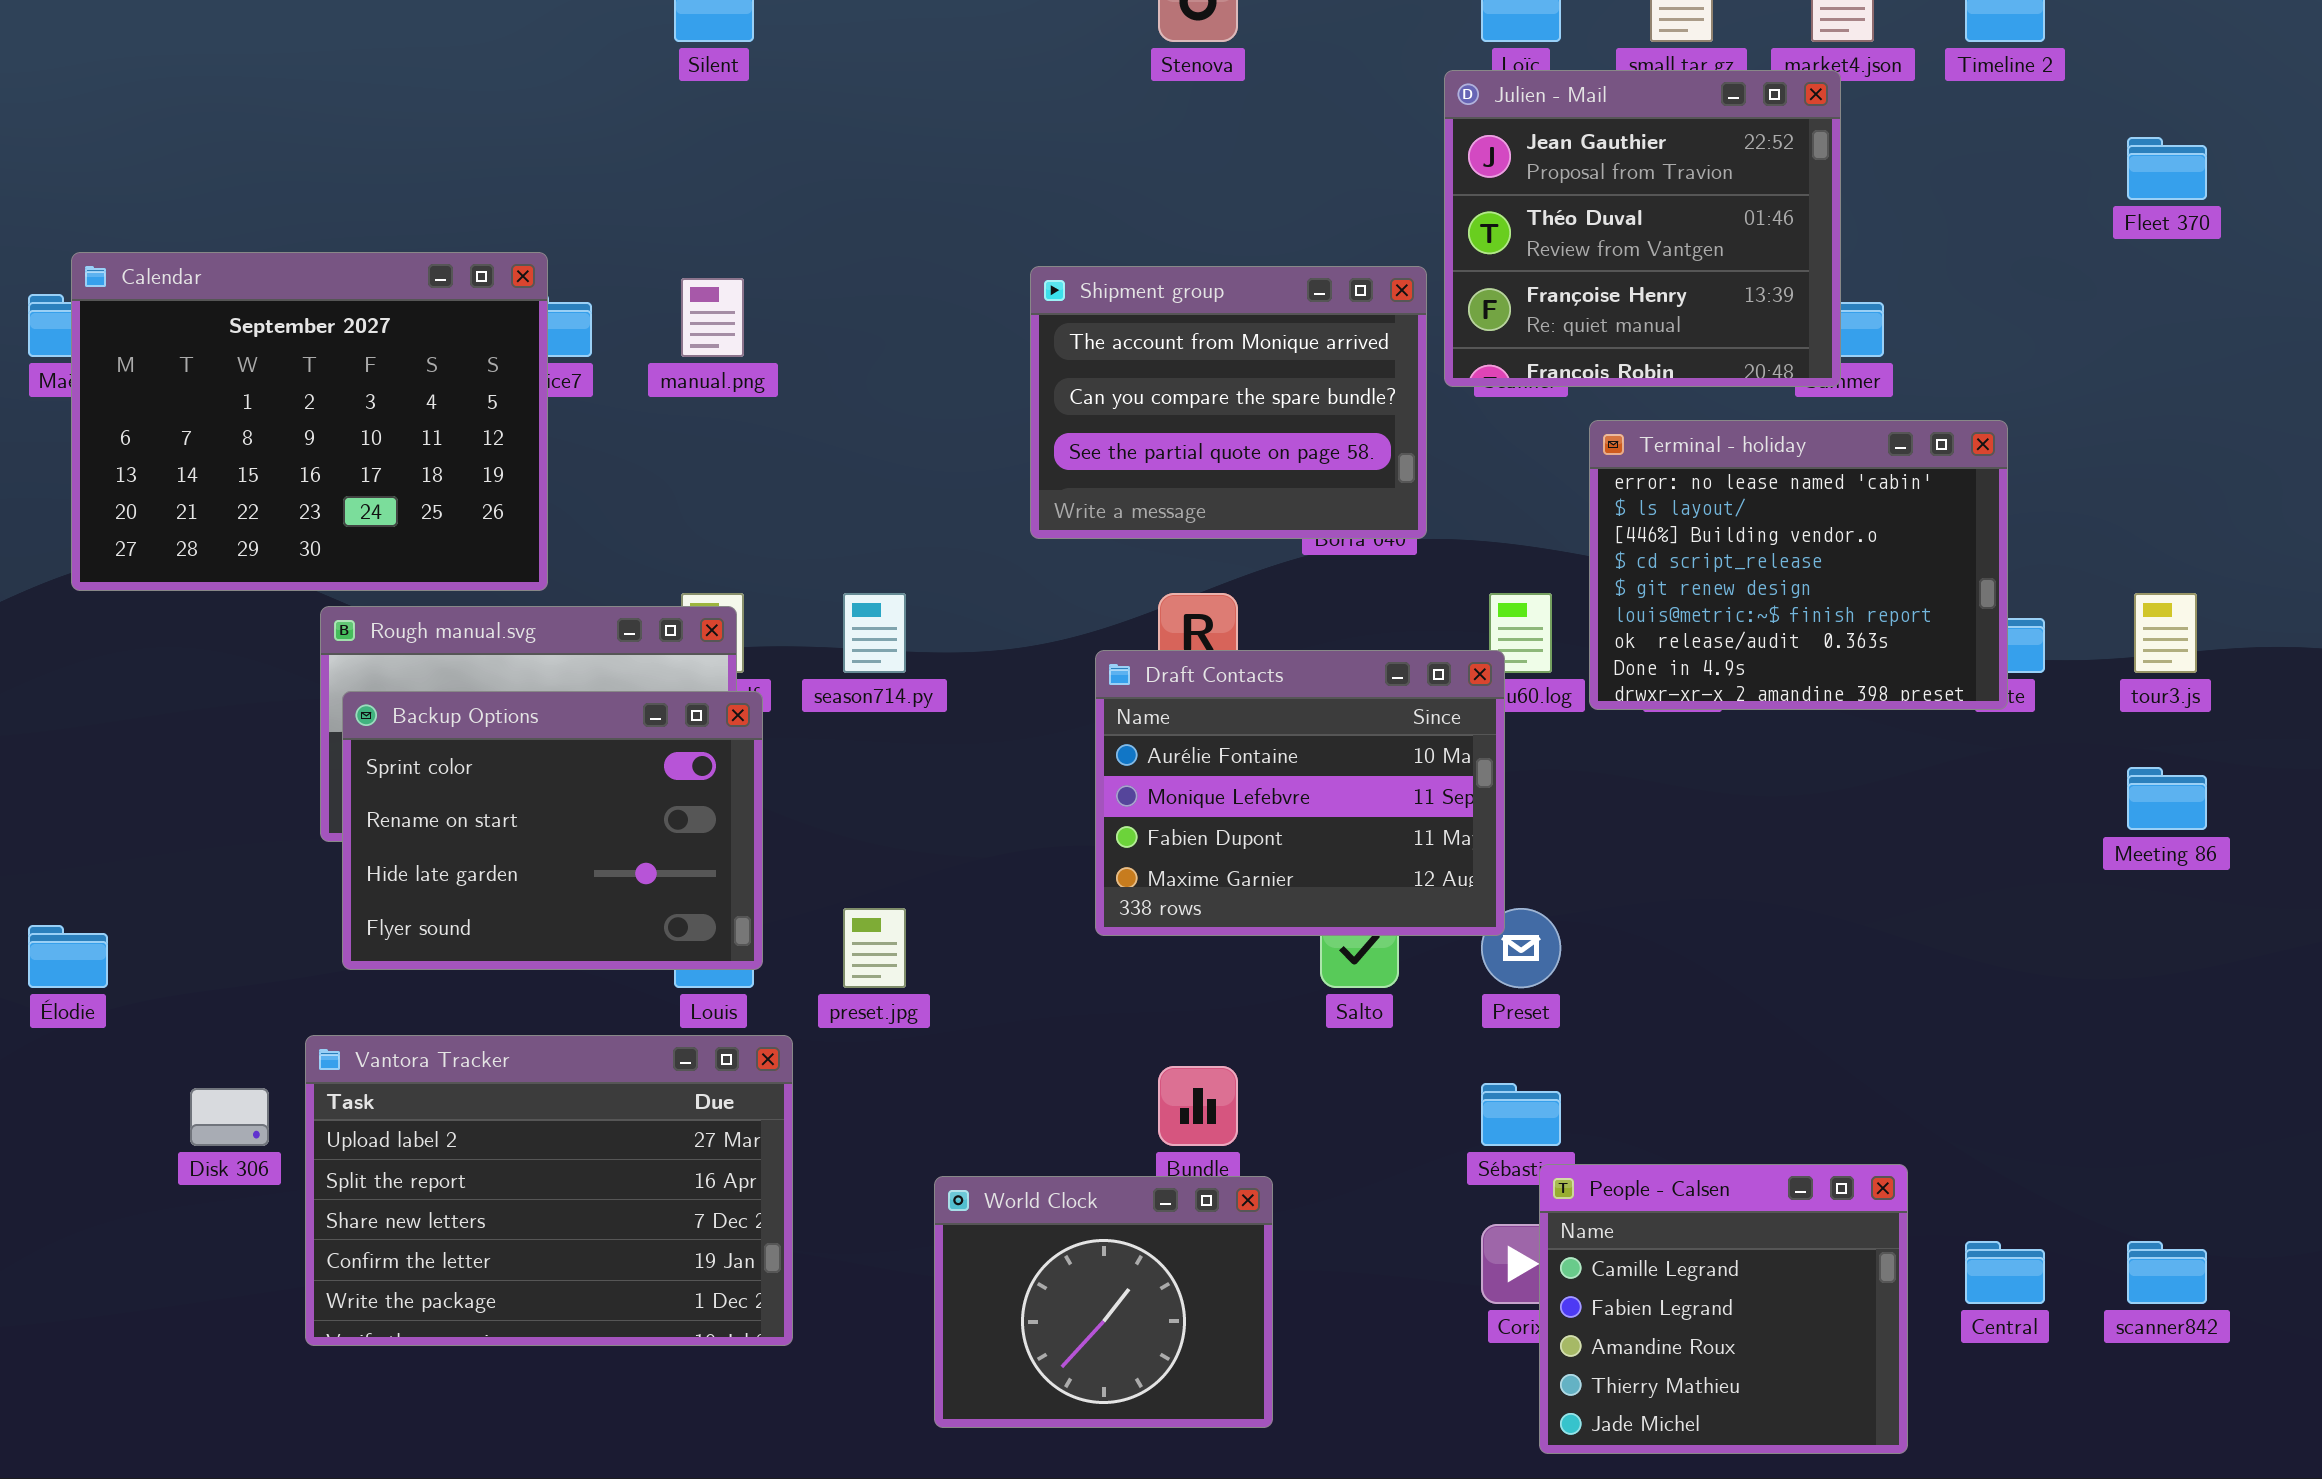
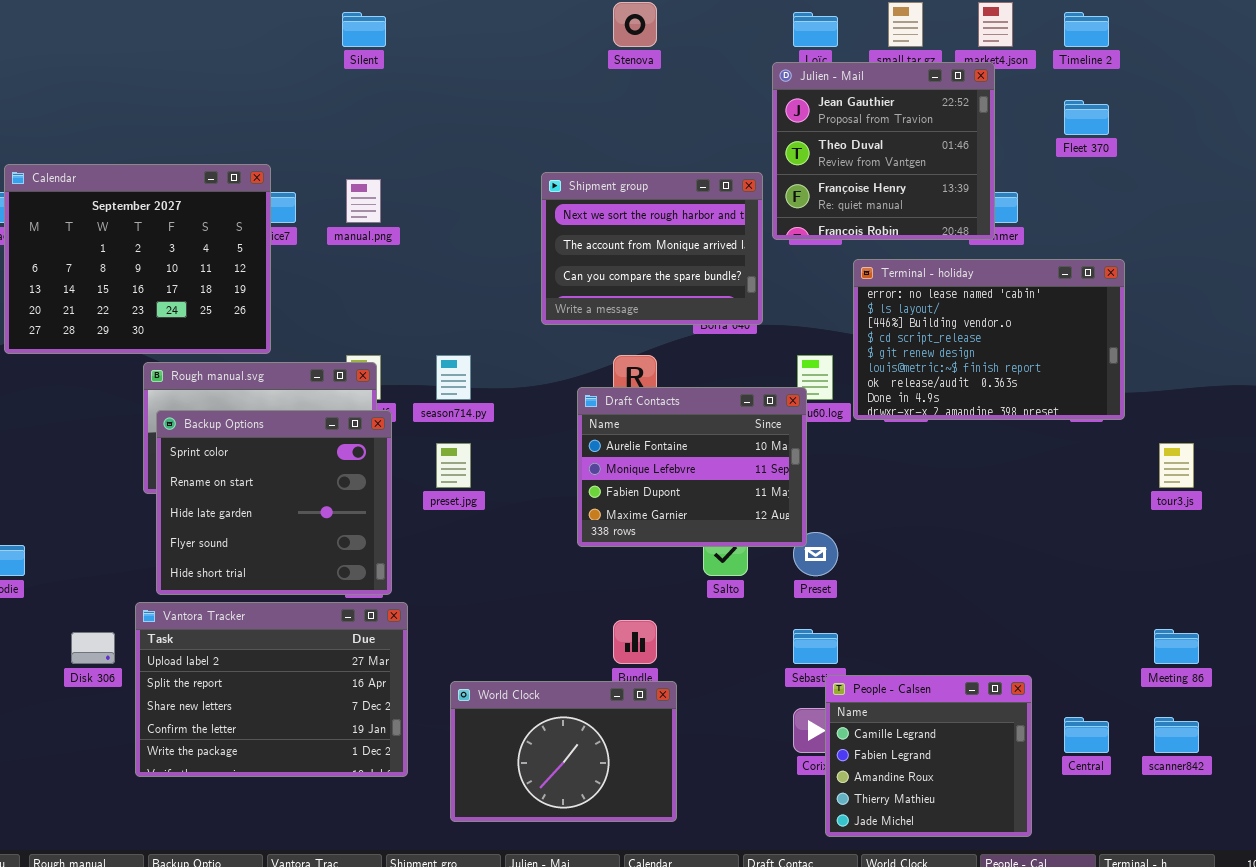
Fleet 370: [2127,137,2207,200] -> [1064,100,1109,135], moved
Shipment group: [1030,266,1427,539] -> [541,172,763,325], scrolled up 1 row
Terminal - holiday: [1589,420,2008,710] -> [853,259,1125,420], resized
tour3.js: [2134,593,2197,673] -> [1159,443,1194,488], moved
Backup Options: [342,691,763,970] -> [156,410,392,595], resized
Meeting 86: [2127,767,2207,830] -> [1154,629,1199,664], moved
preset.jpg: [843,908,906,988] -> [436,443,471,488], moved
World Clock: [934,1176,1273,1428] -> [450,681,677,822], resized

